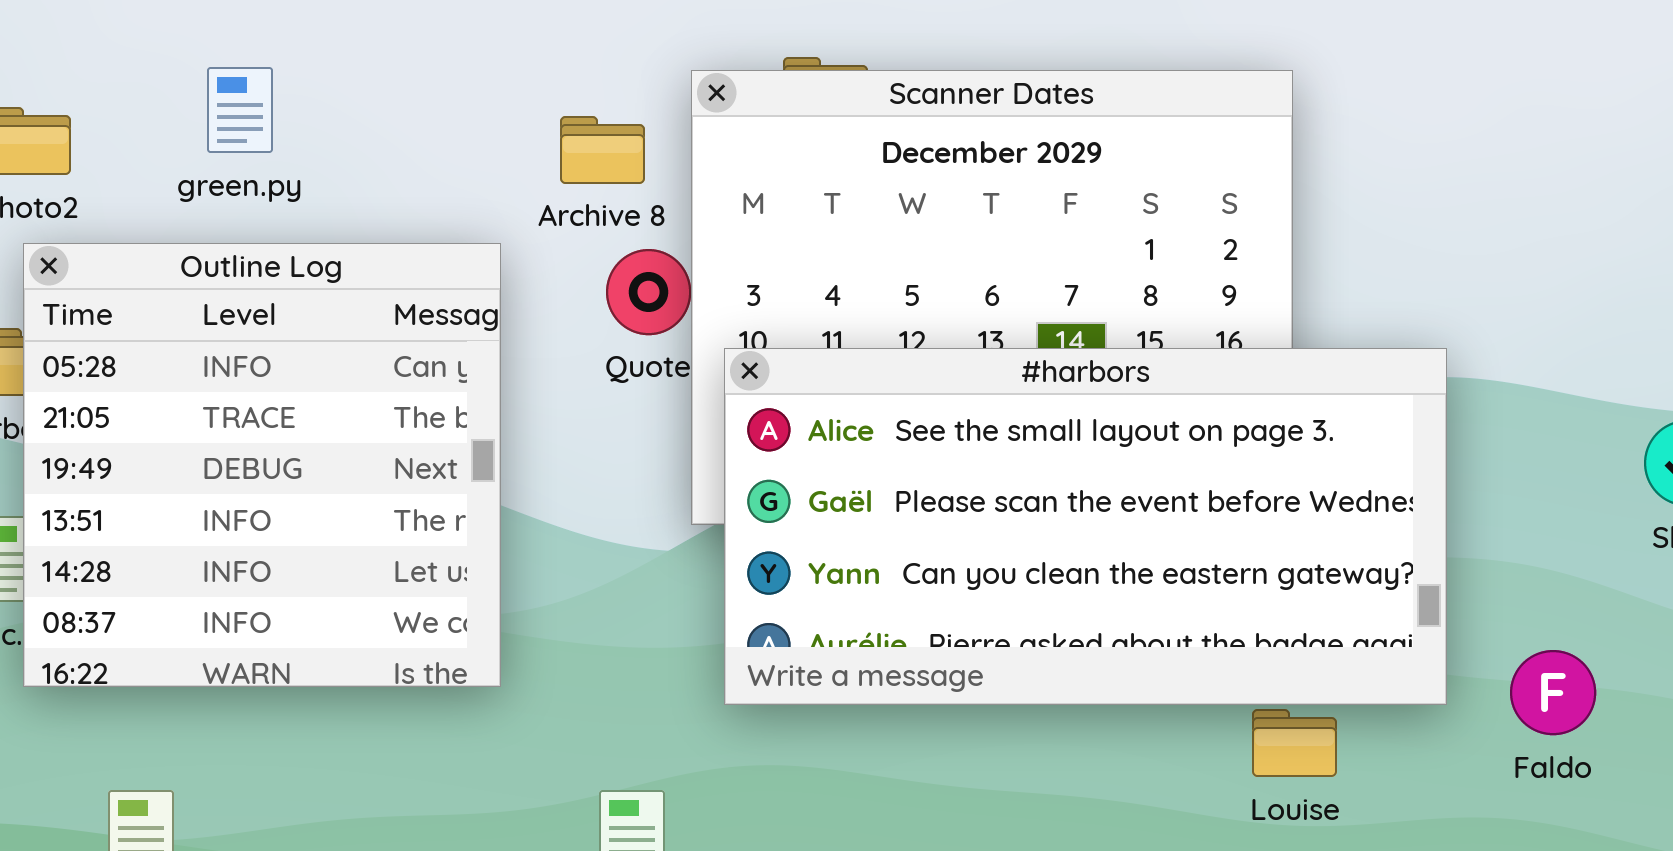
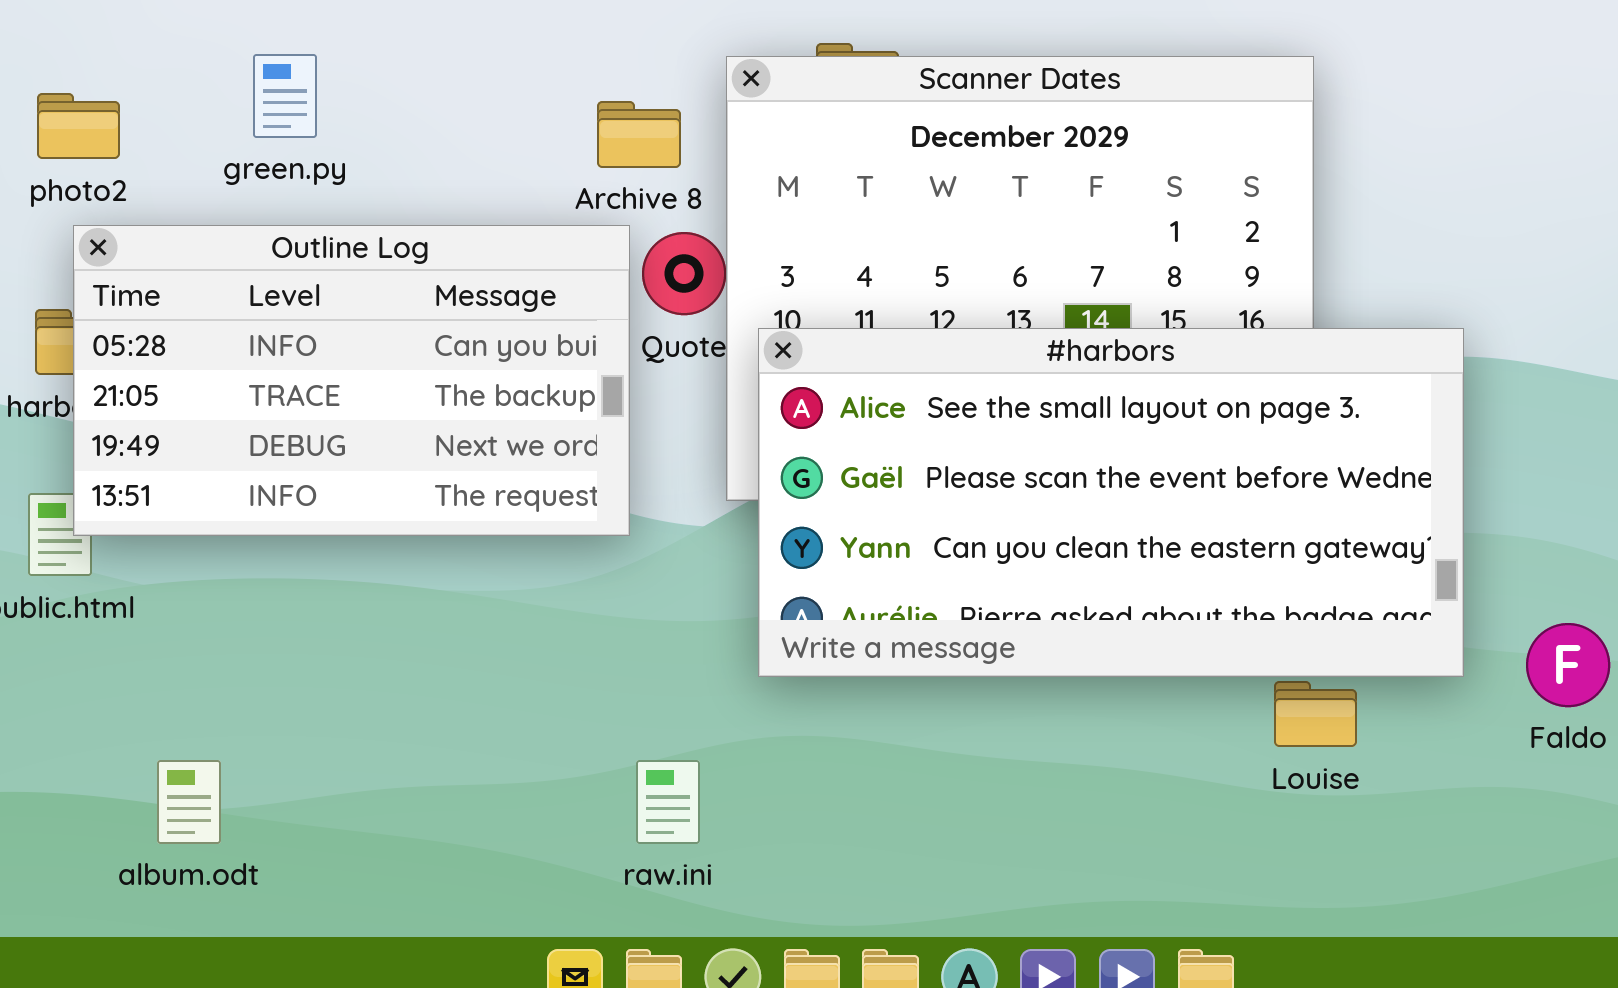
Outline Log: [23,243,501,687] -> [73,225,630,536], resized

